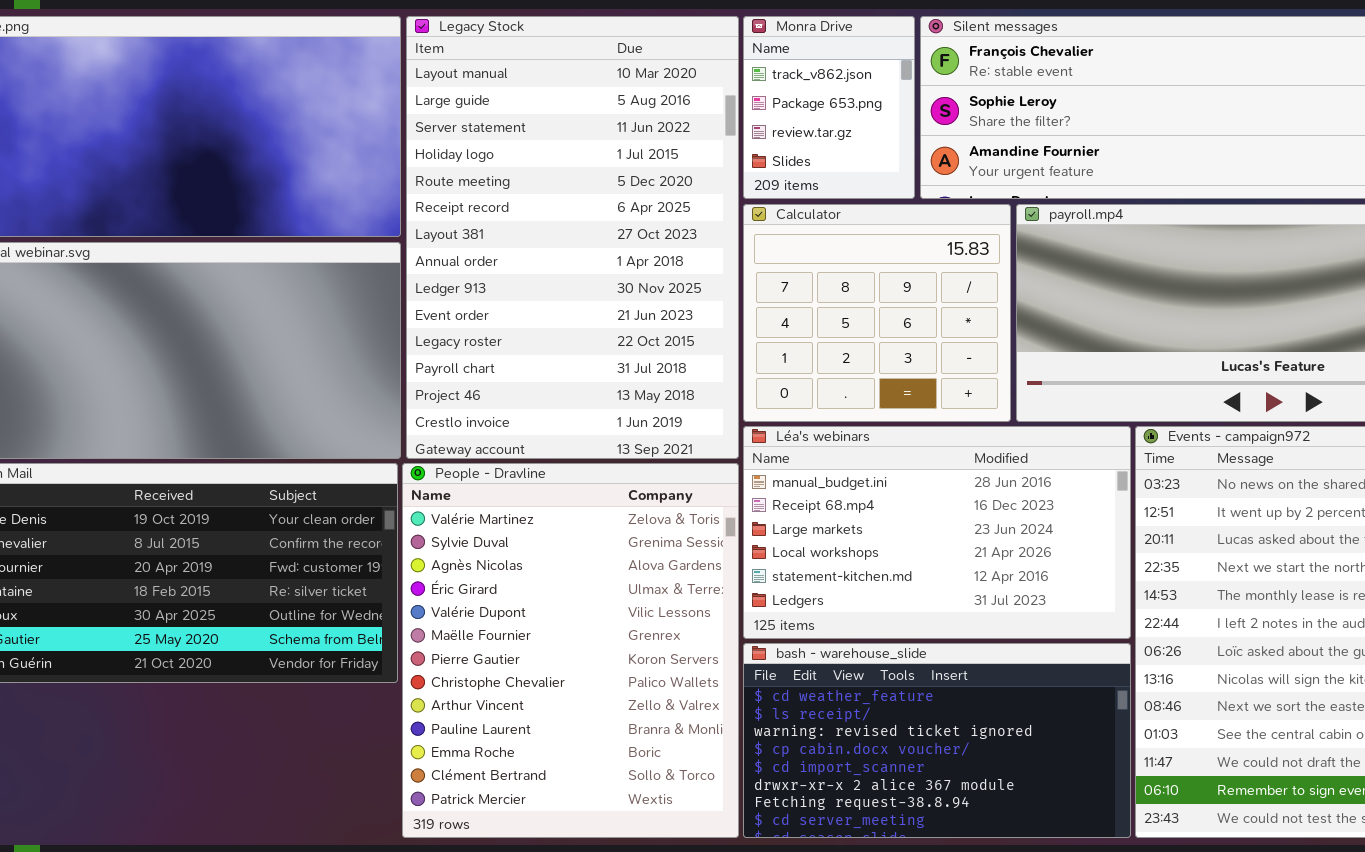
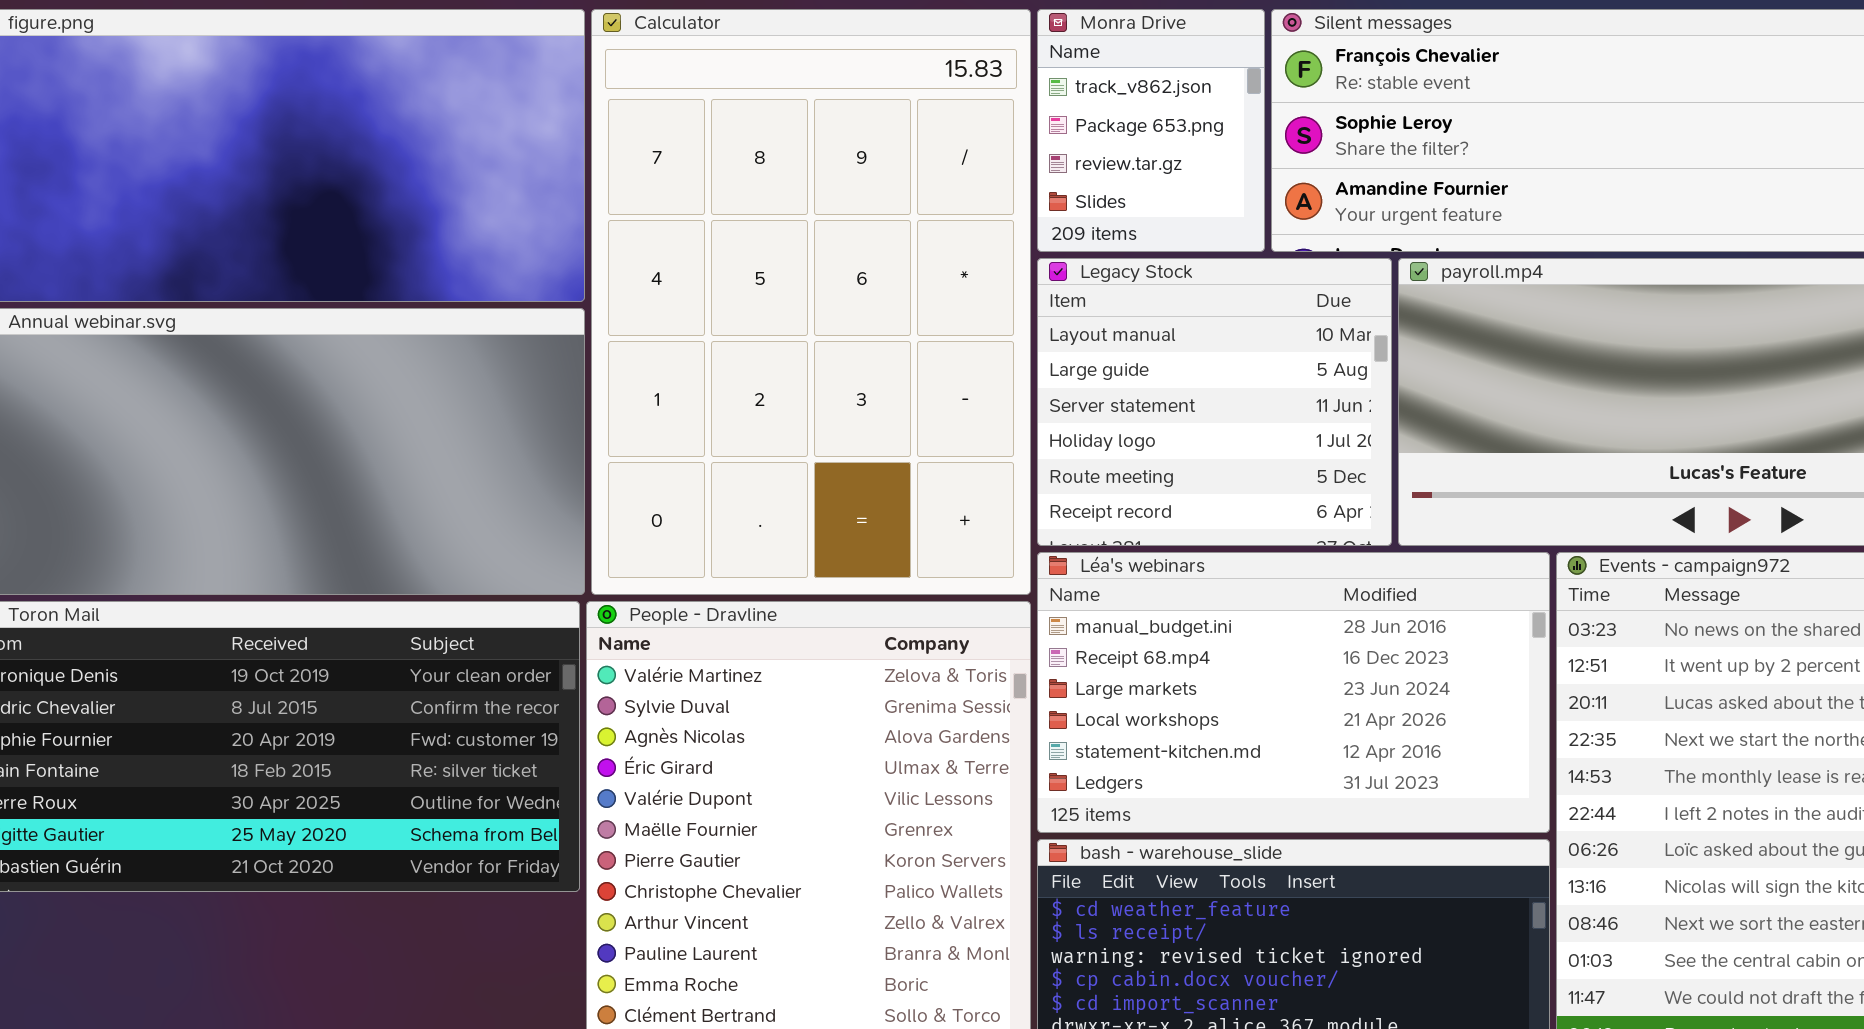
Legacy Stock: [406,16,739,459] -> [1037,258,1392,546], moved, resized
Calculator: [743,204,1011,422] -> [591,9,1031,595], moved, resized

